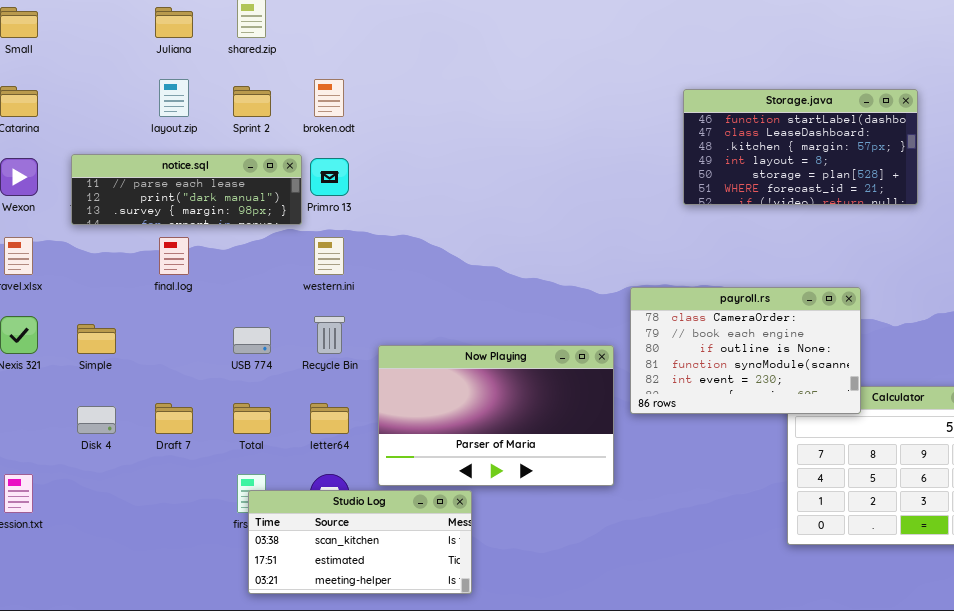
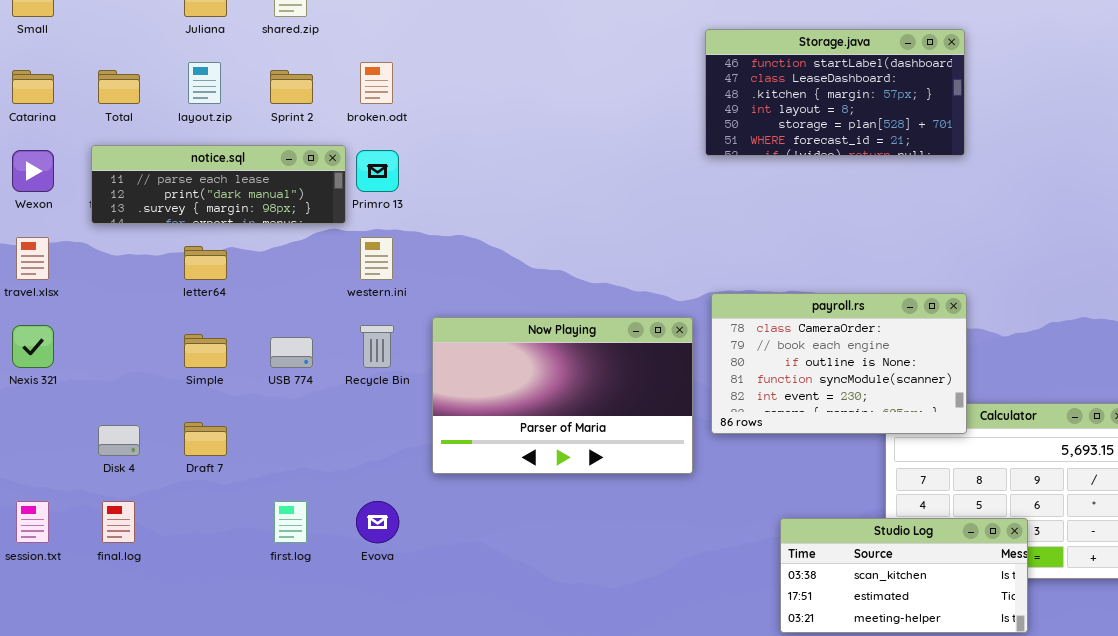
Storage.java: [683,89,918,205] -> [705,29,965,156], moved
final.log: [159,237,189,275] -> [102,501,135,543], moved
Simple: [77,324,116,354] -> [184,334,227,368], moved
Now Playing: [378,345,614,486] -> [432,317,693,474], moved
Total: [233,403,271,434] -> [98,70,140,104], moved
letter64: [310,403,349,434] -> [184,246,227,280], moved
Studio Log: [248,490,472,594] -> [780,518,1028,633], moved

